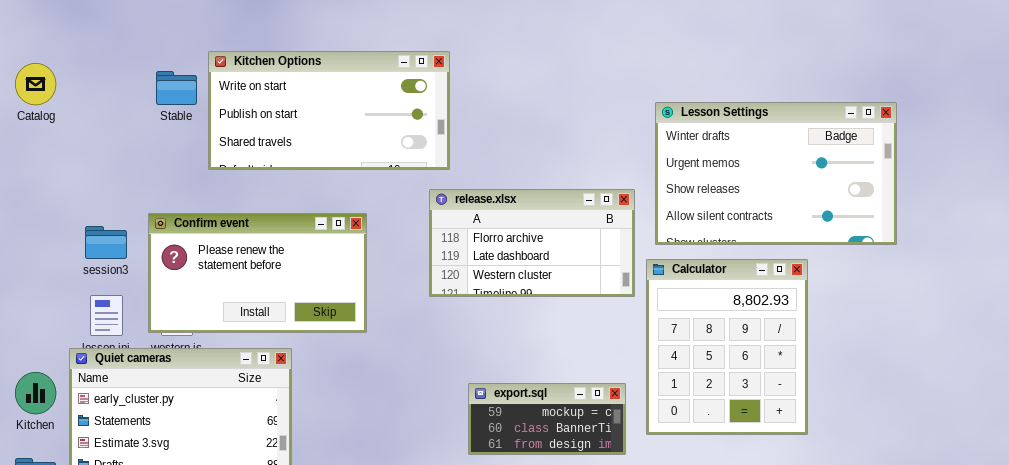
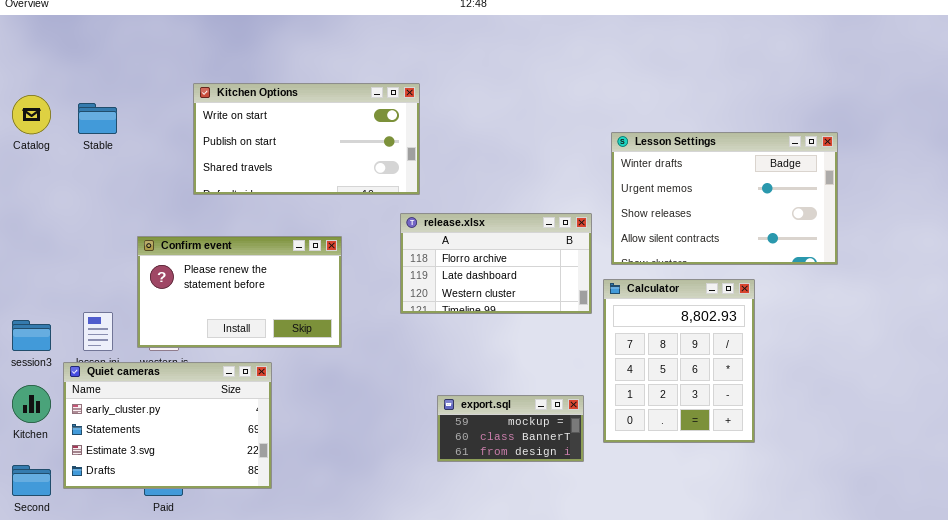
Stable: [156,71,197,105] -> [78,103,117,134], moved
session3: [85,226,127,259] -> [12,320,51,351], moved

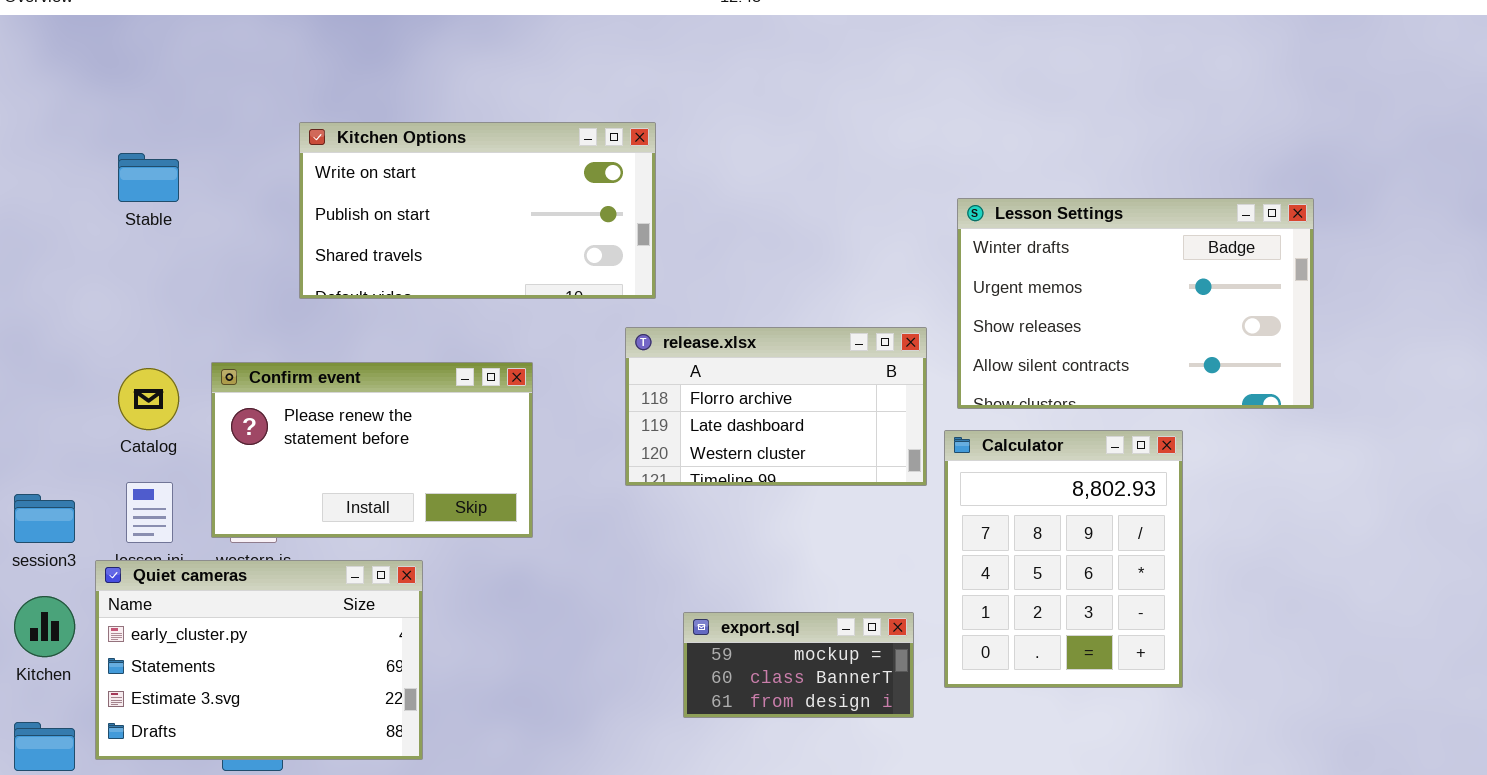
Catalog: [12,95,51,134] -> [118,368,179,430], moved

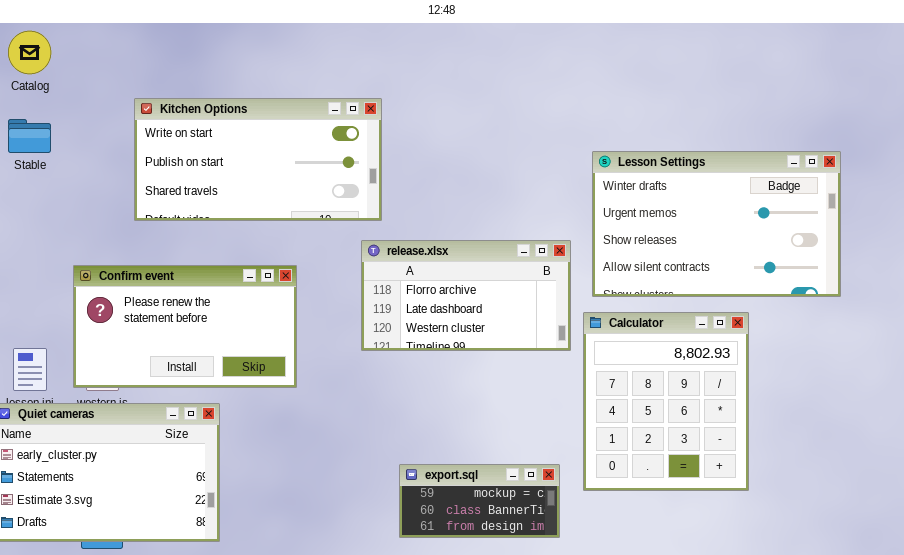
Catalog: [118,368,179,430] -> [8,31,51,74], moved
export.sql: [683,612,914,718] -> [399,464,560,538], moved

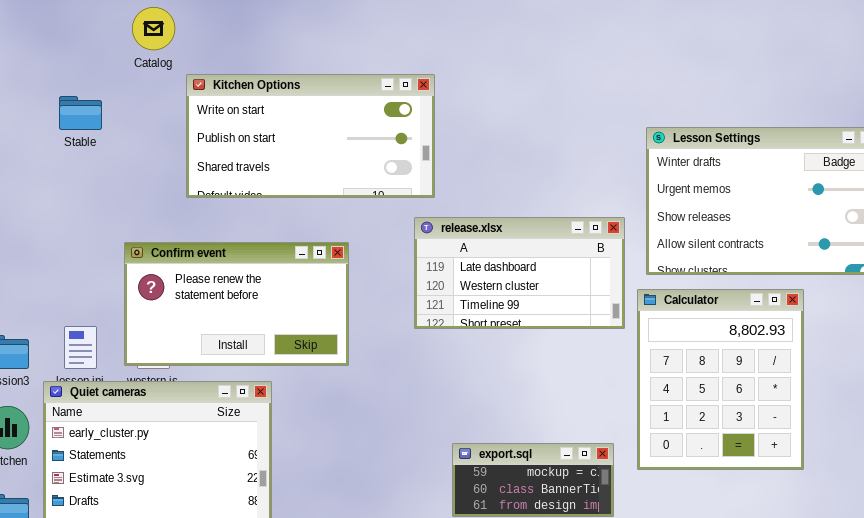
Catalog: [8,31,51,74] -> [132,7,175,50], moved
release.xlsx: [361,240,571,351] -> [414,217,625,329], scrolled down 1 row

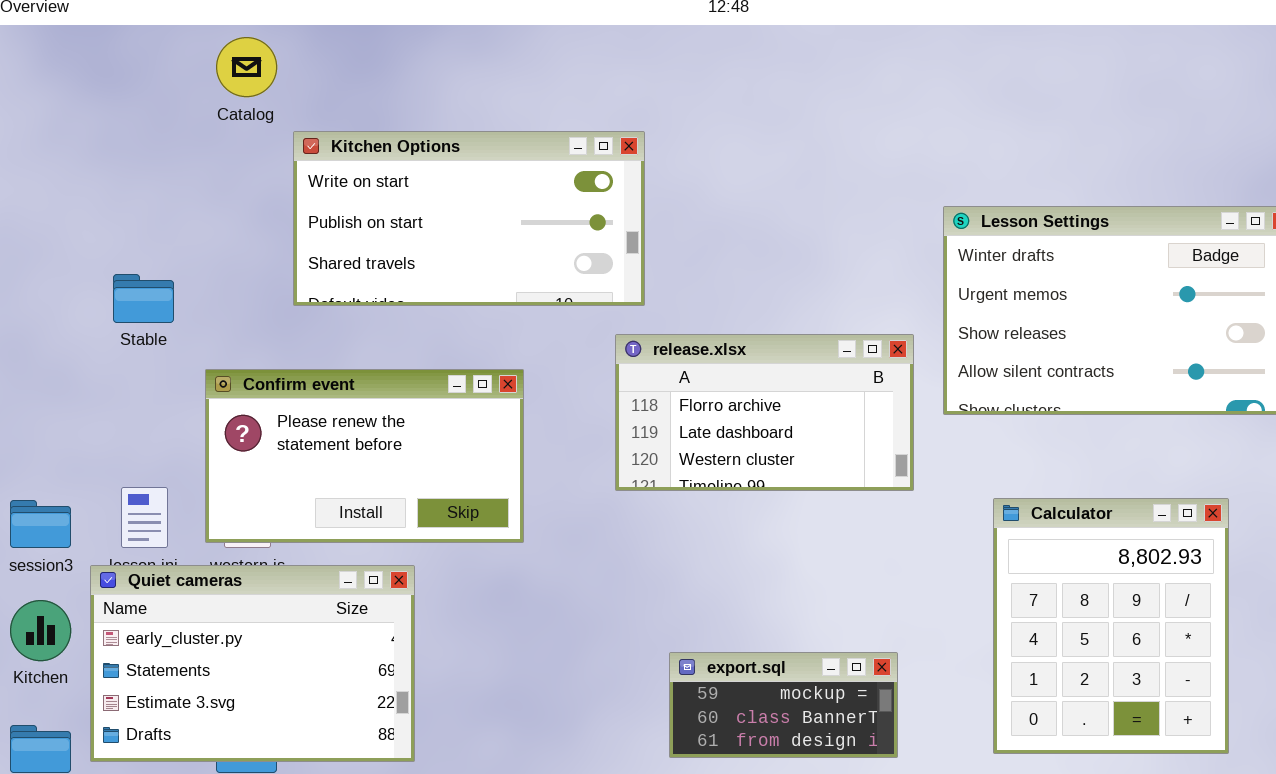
Stable: [59,96,102,130] -> [113,274,174,323], moved
release.xlsx: [414,217,625,329] -> [615,334,914,491], scrolled up 1 row
Calculator: [637,289,804,470] -> [993,498,1229,754], moved

